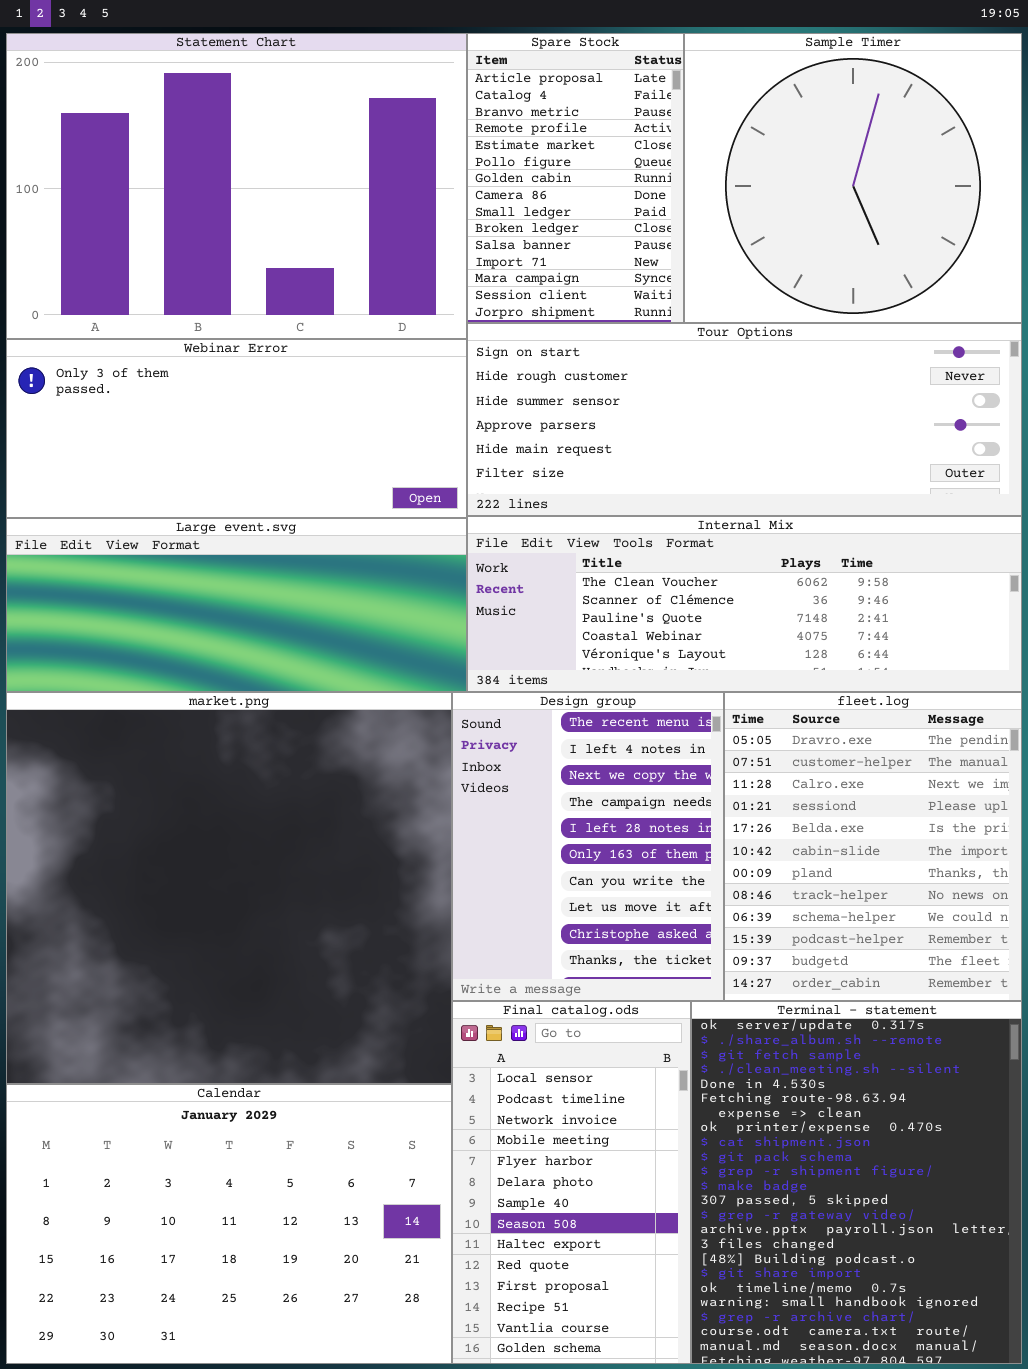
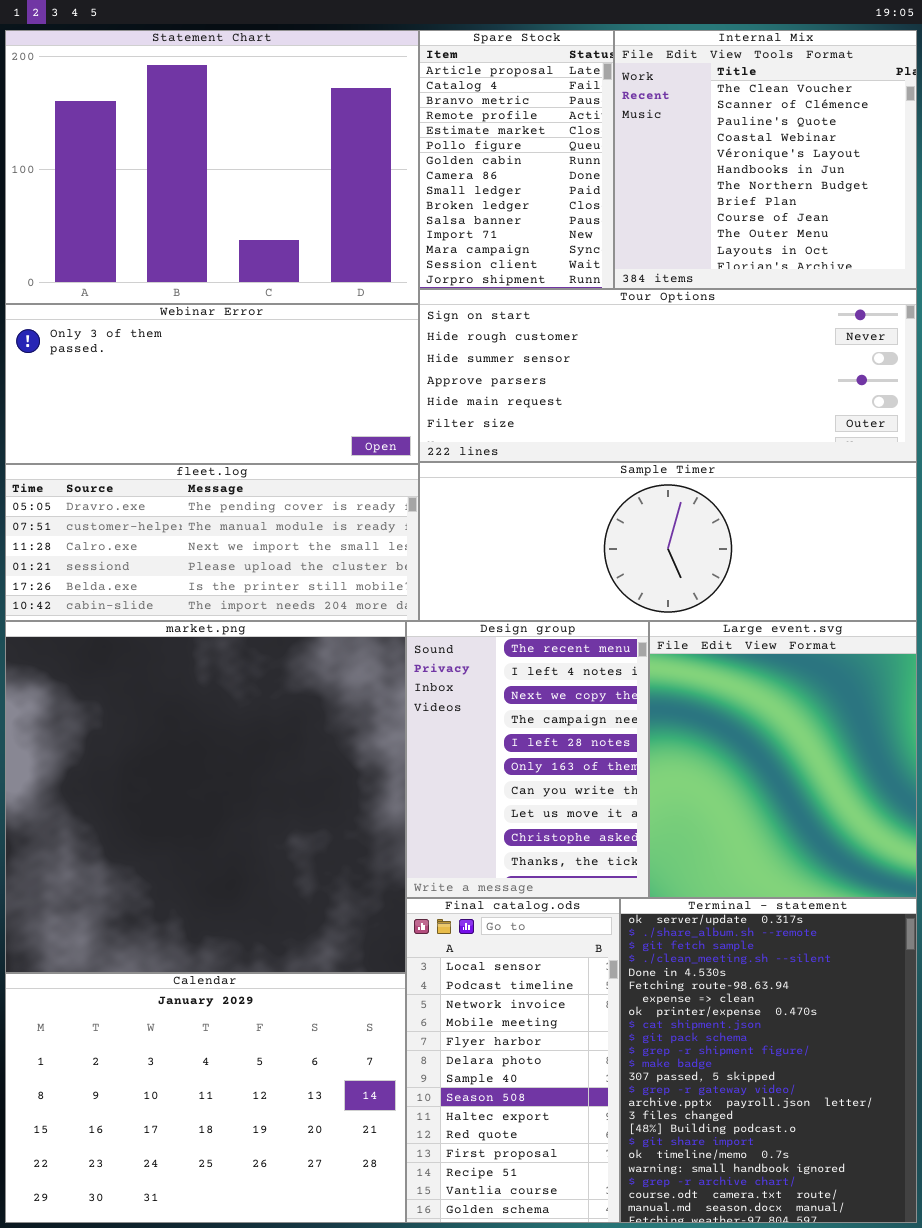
Sample Timer: [684,33,1022,323] -> [419,462,917,621], moved, resized
Internal Mix: [467,516,1022,692] -> [614,30,917,289], moved, resized
Large event.svg: [6,518,467,692] -> [649,621,917,898], moved, resized
fleet.log: [724,692,1022,1001] -> [5,464,419,621], moved, resized

